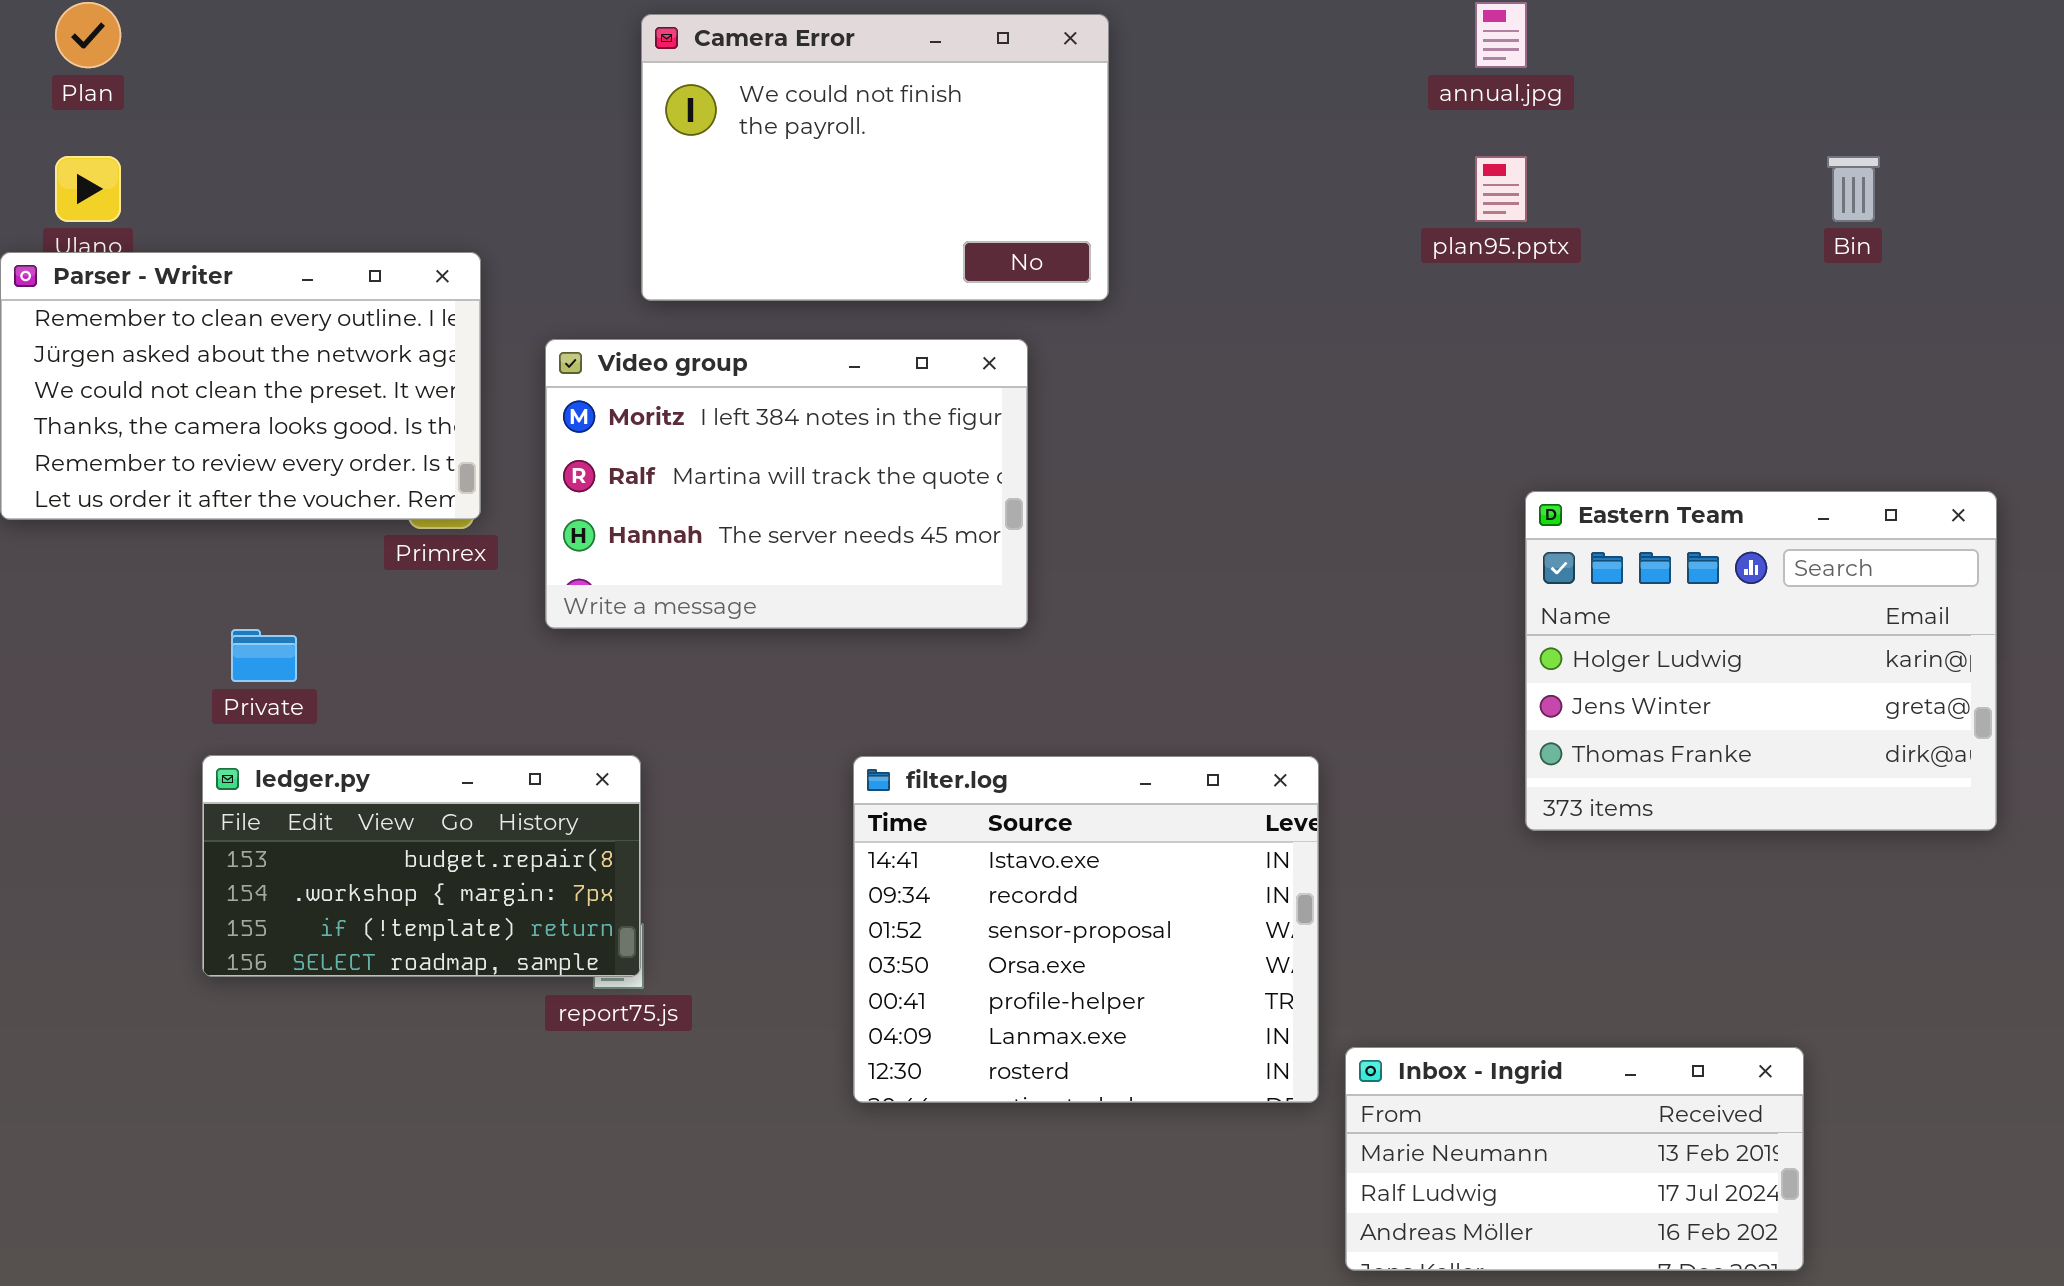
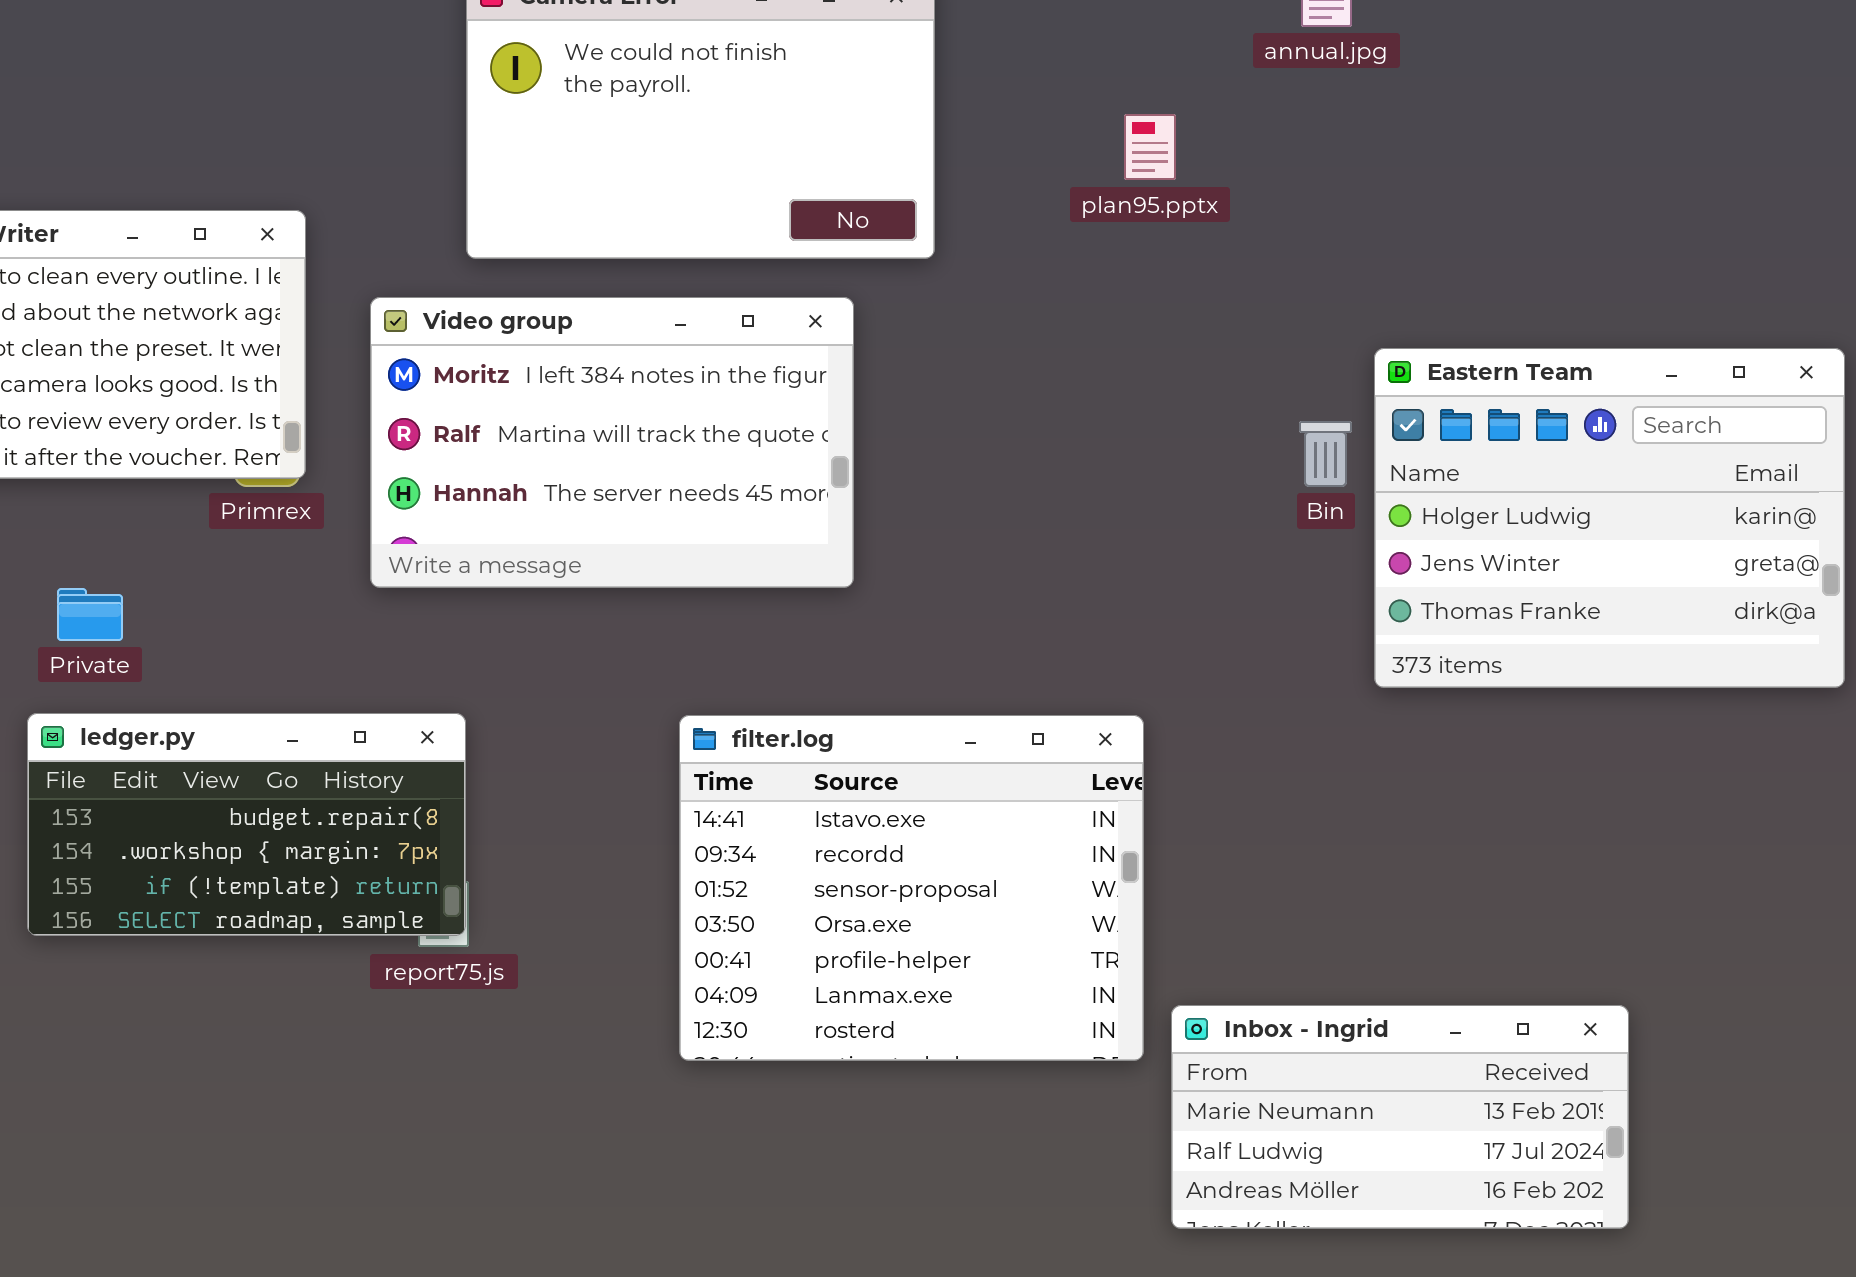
plan95.pptx: [1475,156,1527,222] -> [1124,114,1176,180], moved
Bin: [1827,156,1880,222] -> [1299,421,1352,487], moved
Eastern Team: [1525,491,1997,831] -> [1374,348,1845,688], moved

